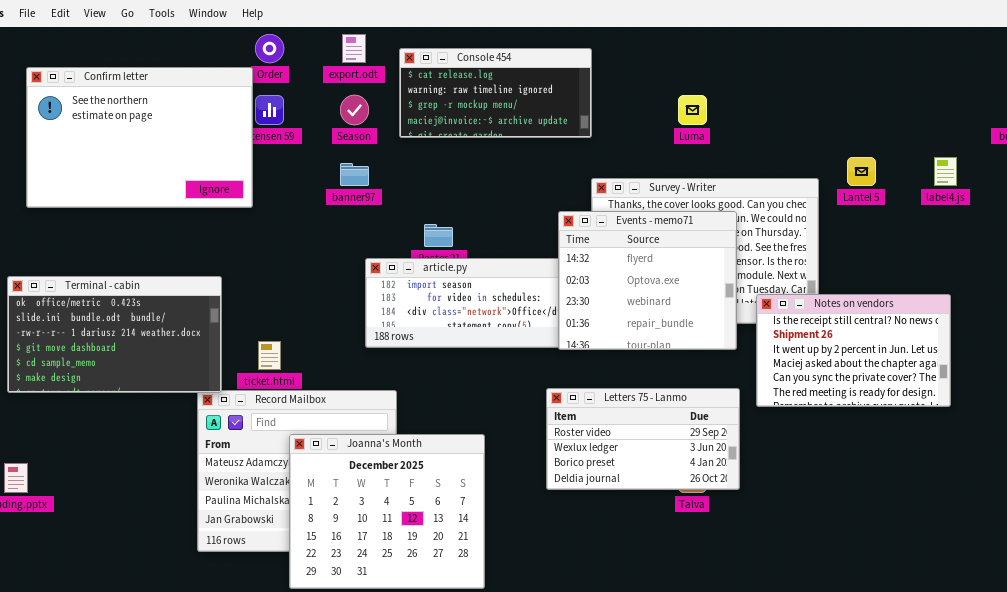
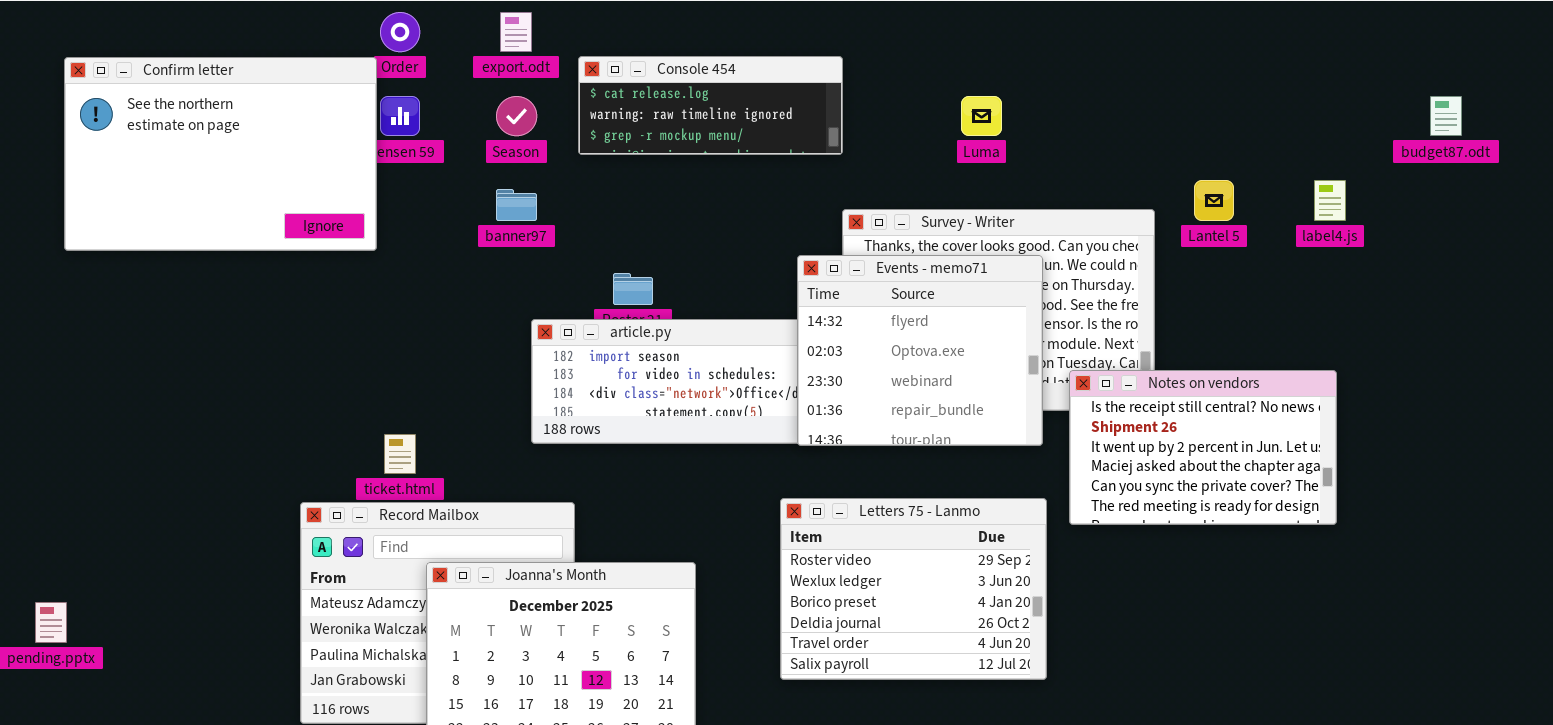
Console 454: [399,48,592,138] -> [578,56,843,155], resized
Terminal - cabin: [7,276,222,393] -> none, closed
Letters 75 - Lanmo: [546,388,740,490] -> [780,498,1047,680], resized

